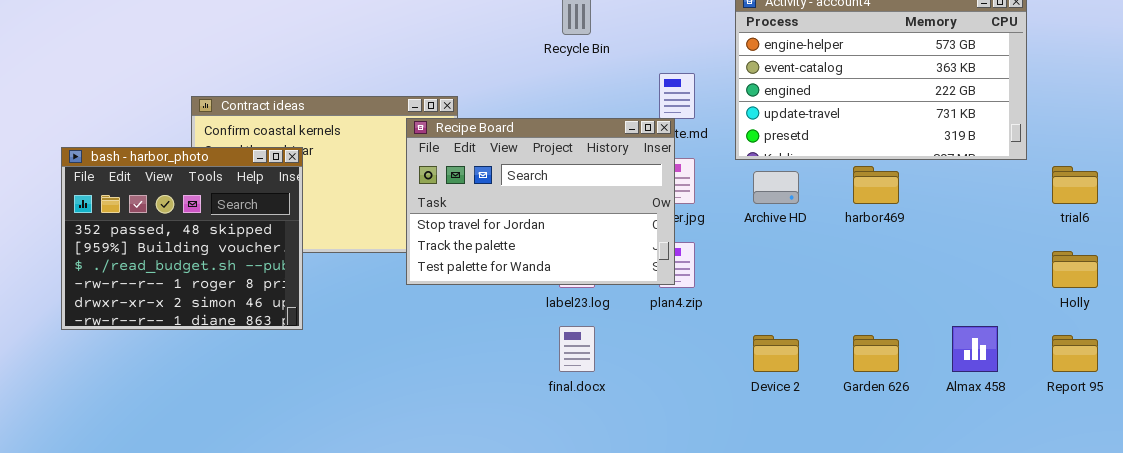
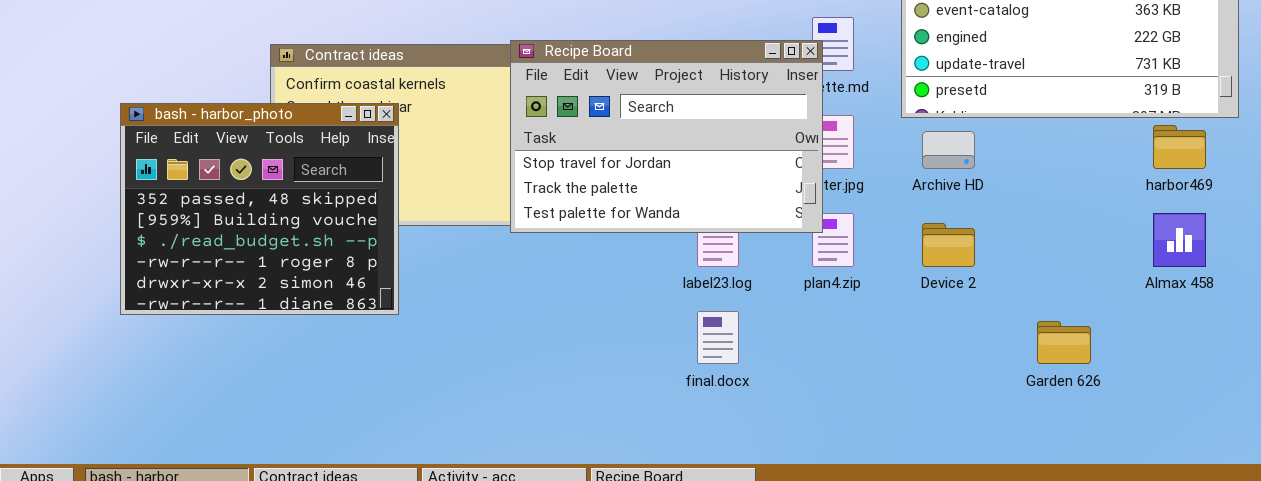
Recipe Board: [406,118,675,285] -> [510,40,823,233], moved
harbor469: [853,166,899,204] -> [1153,125,1206,169], moved
Almax 458: [952,326,998,372] -> [1153,213,1206,267], moved
Device 2: [753,335,799,372] -> [922,223,975,267], moved

